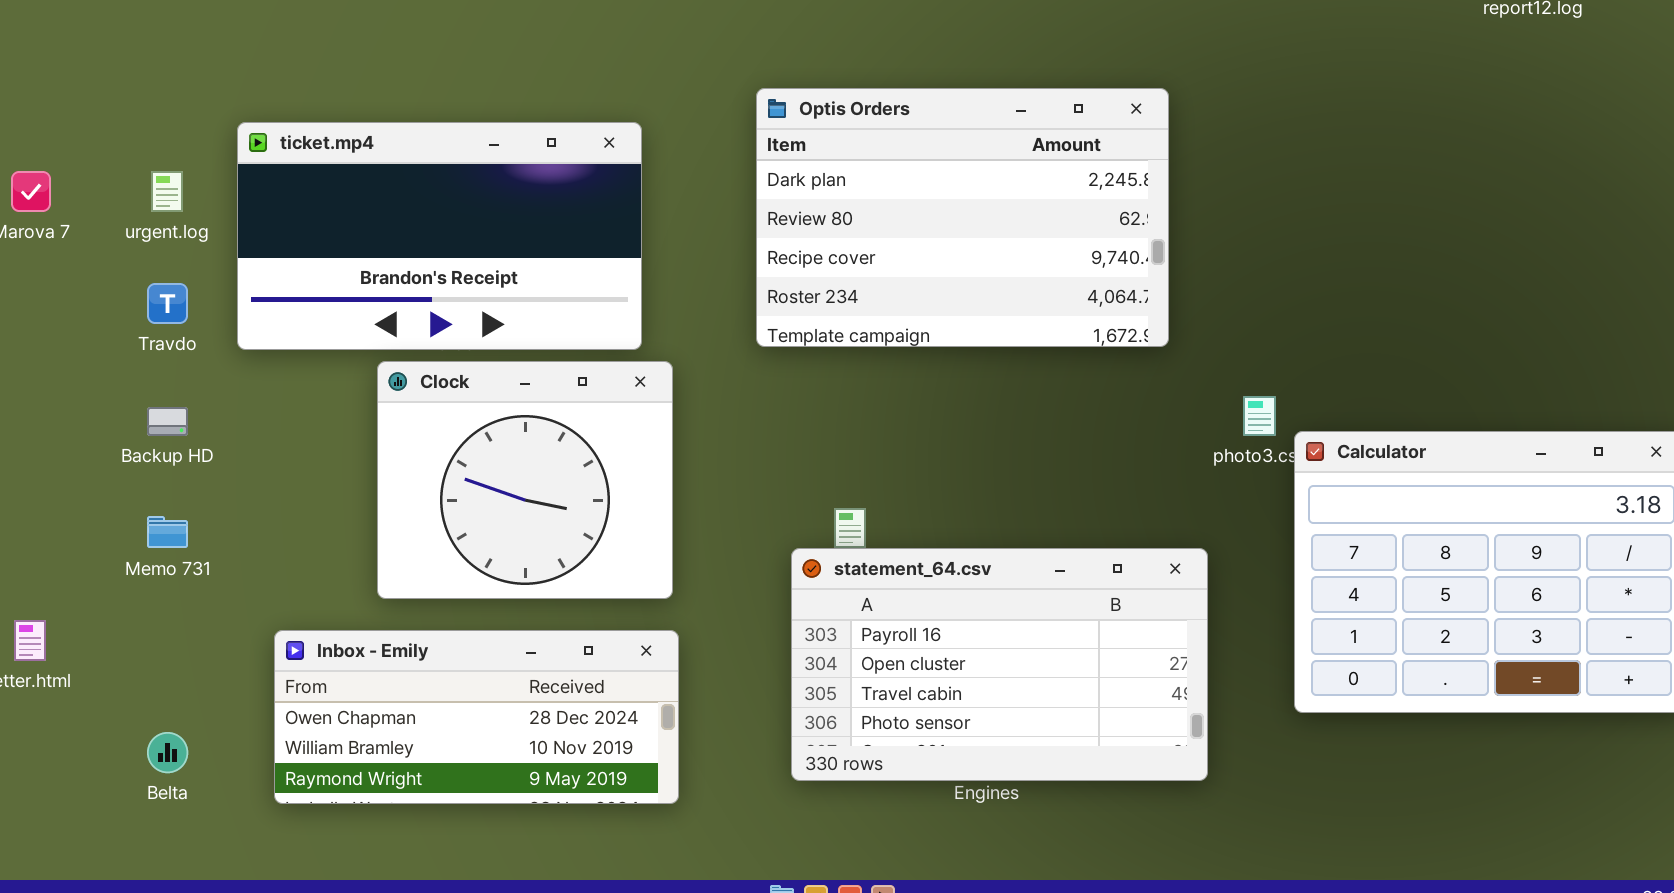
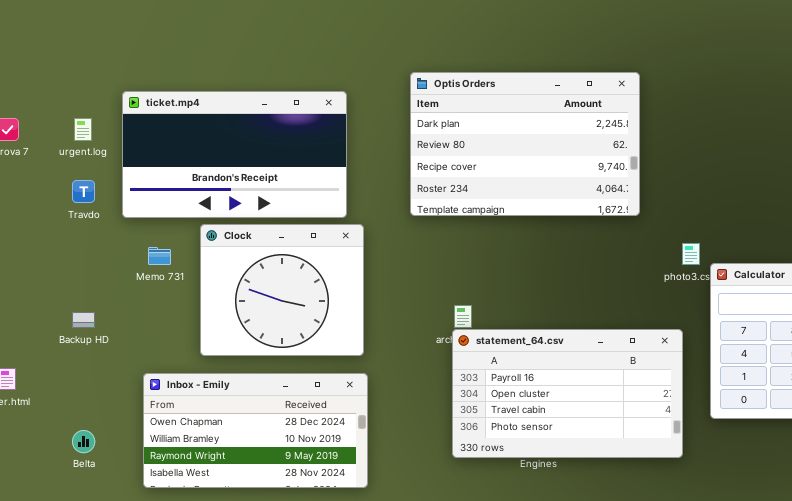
Backup HD: [147,407,188,436] -> [72,312,95,328], moved
Memo 731: [147,516,188,548] -> [148,247,171,265], moved
statement_64.csv: [791,548,1208,781] -> [452,329,683,458], moved
Inbox - Emily: [274,630,679,804] -> [143,373,368,488], resized

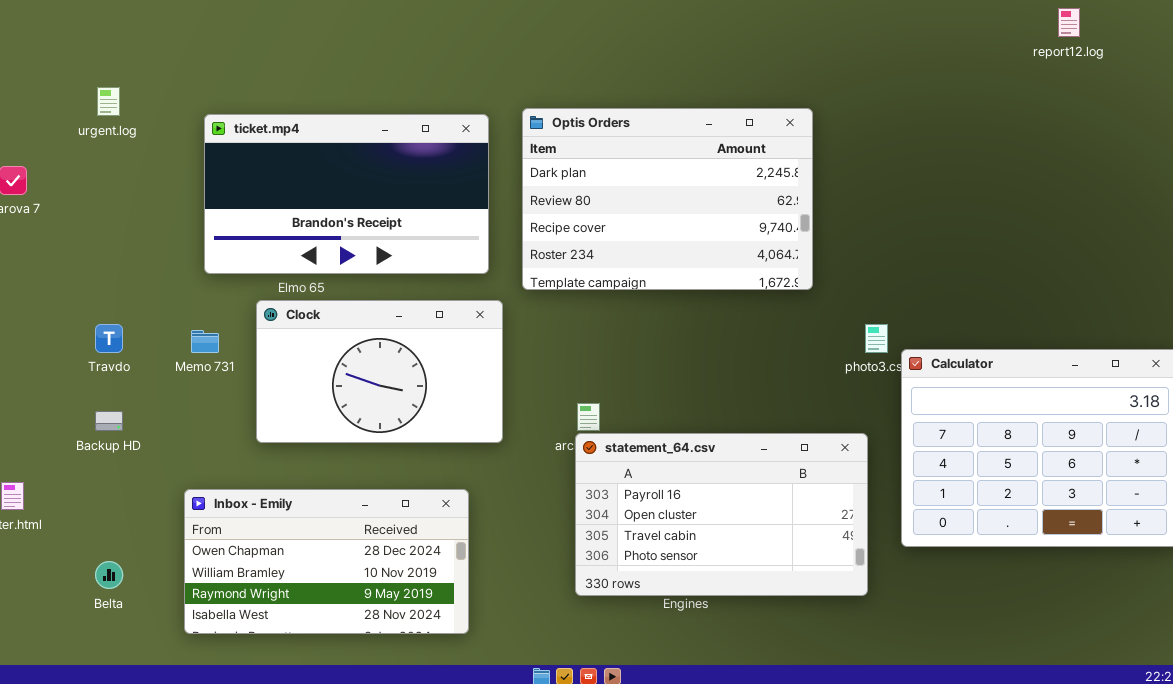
ticket.mp4: [122,91,347,218] -> [204,114,489,274], moved
urgent.log: [74,118,92,141] -> [97,87,120,116], moved
Travdo: [72,180,95,203] -> [95,324,123,353], moved
Clock: [200,224,364,356] -> [256,300,503,443], resized

